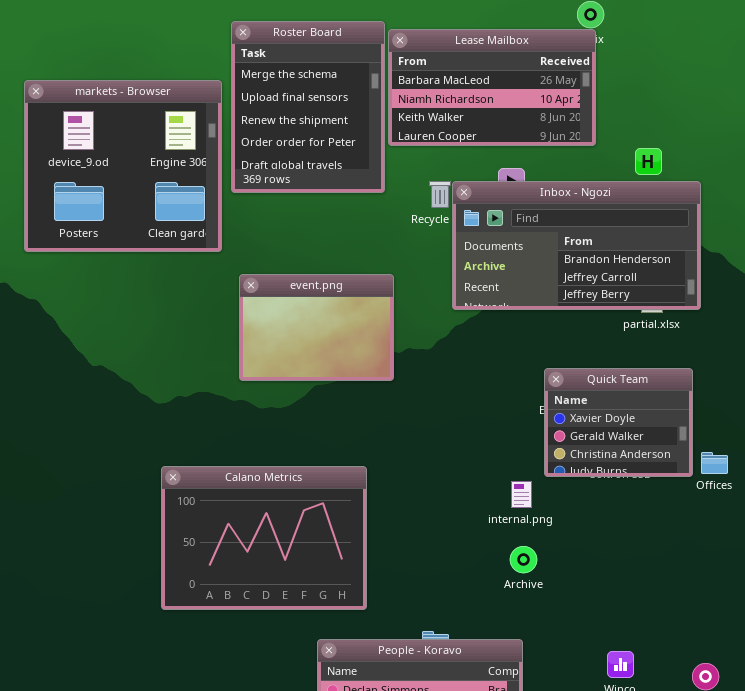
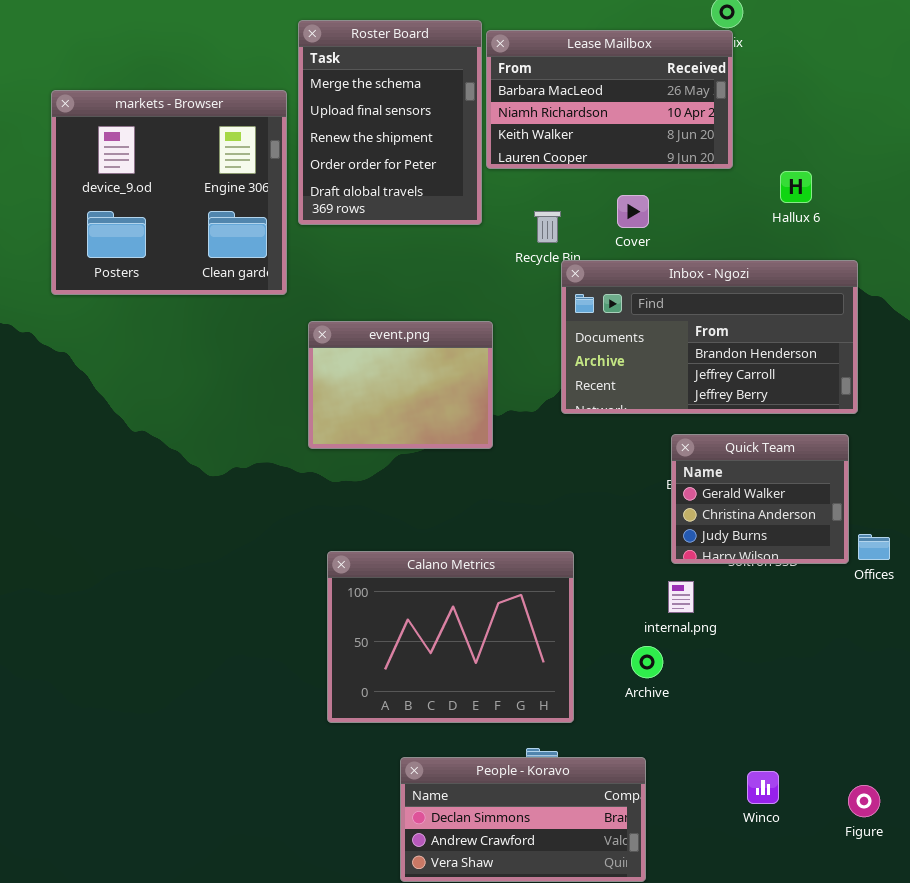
Inbox - Ngozi: [452,181,701,310] -> [561,260,858,414], moved
Quick Team: [544,368,693,477] -> [671,434,849,564], scrolled down 1 row
Calano Metrics: [161,466,367,610] -> [327,551,574,723], moved
internal.png: [511,481,532,508] -> [668,581,694,613], moved

